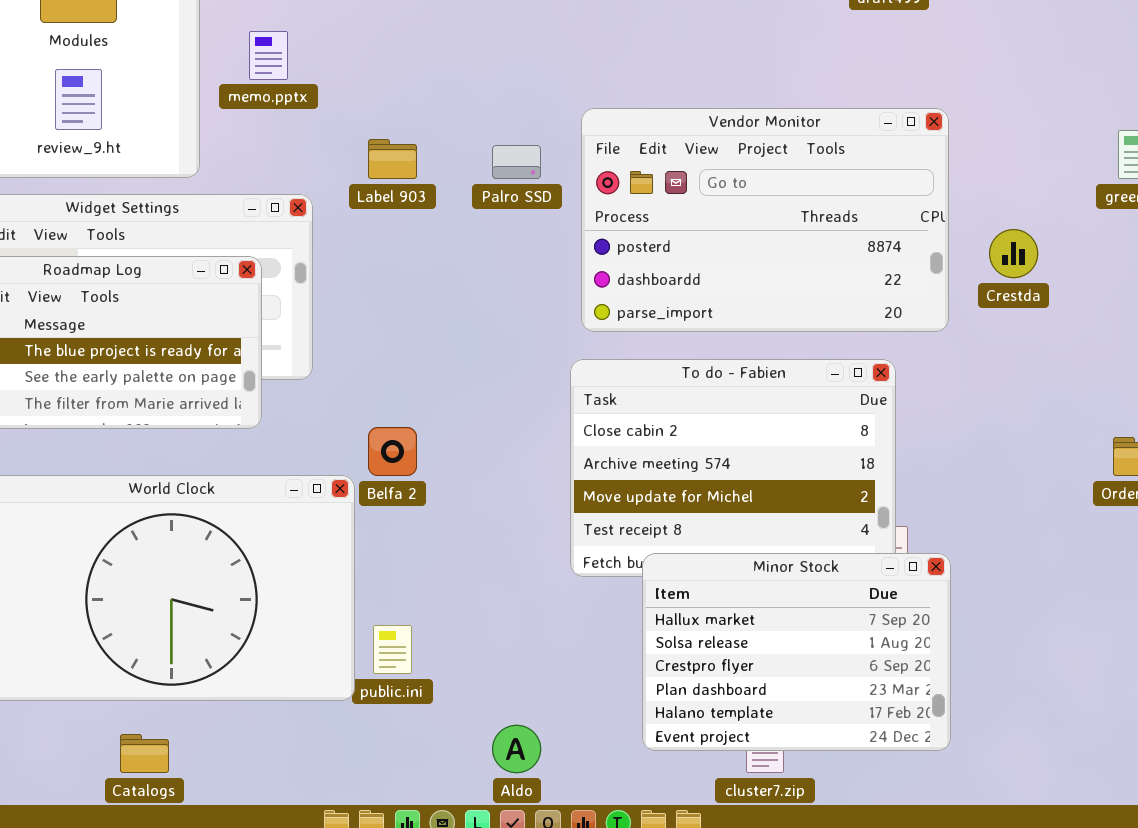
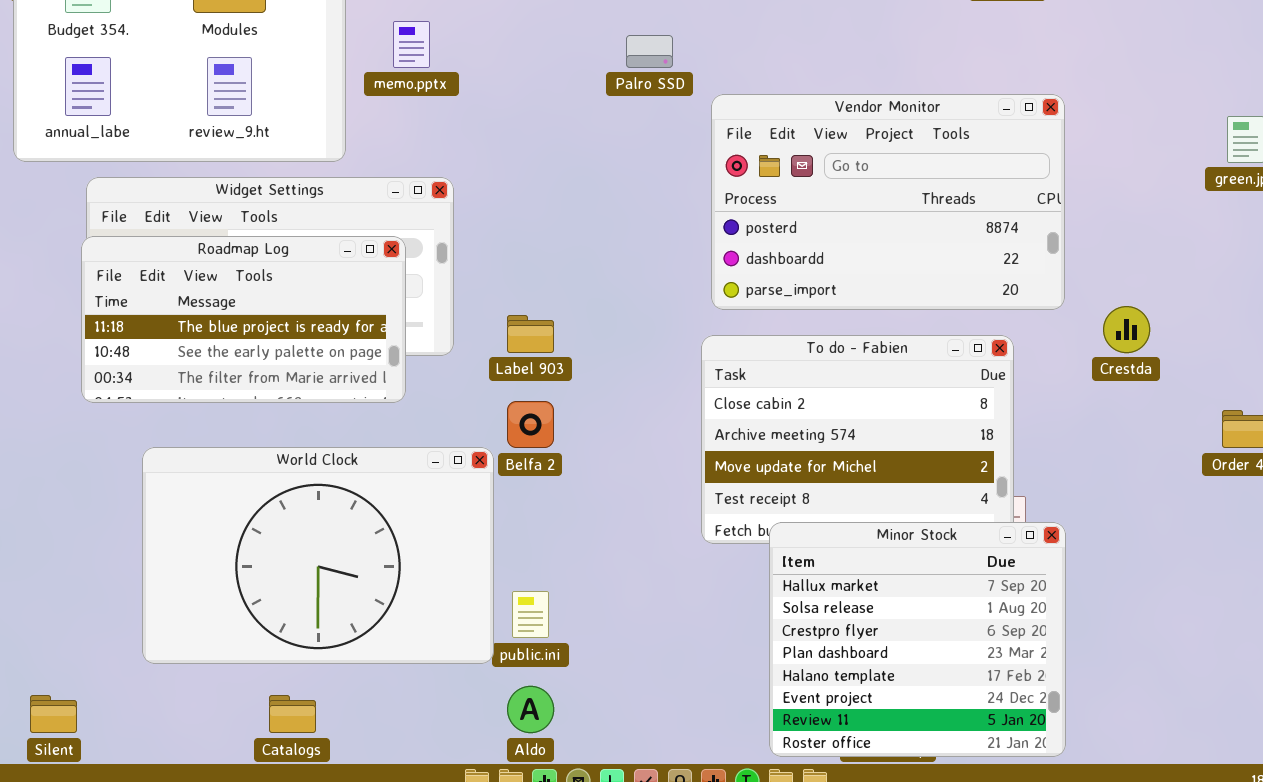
Label 903: [368,139,417,179] -> [507,315,554,353], moved
Palro SSD: [492,145,541,179] -> [626,35,673,68], moved
Crestda: [989,229,1038,278] -> [1103,306,1150,353], moved
Minor Stock: [642,553,951,751] -> [769,522,1066,757], resized
Aldo: [492,725,541,773] -> [507,686,554,733], moved

